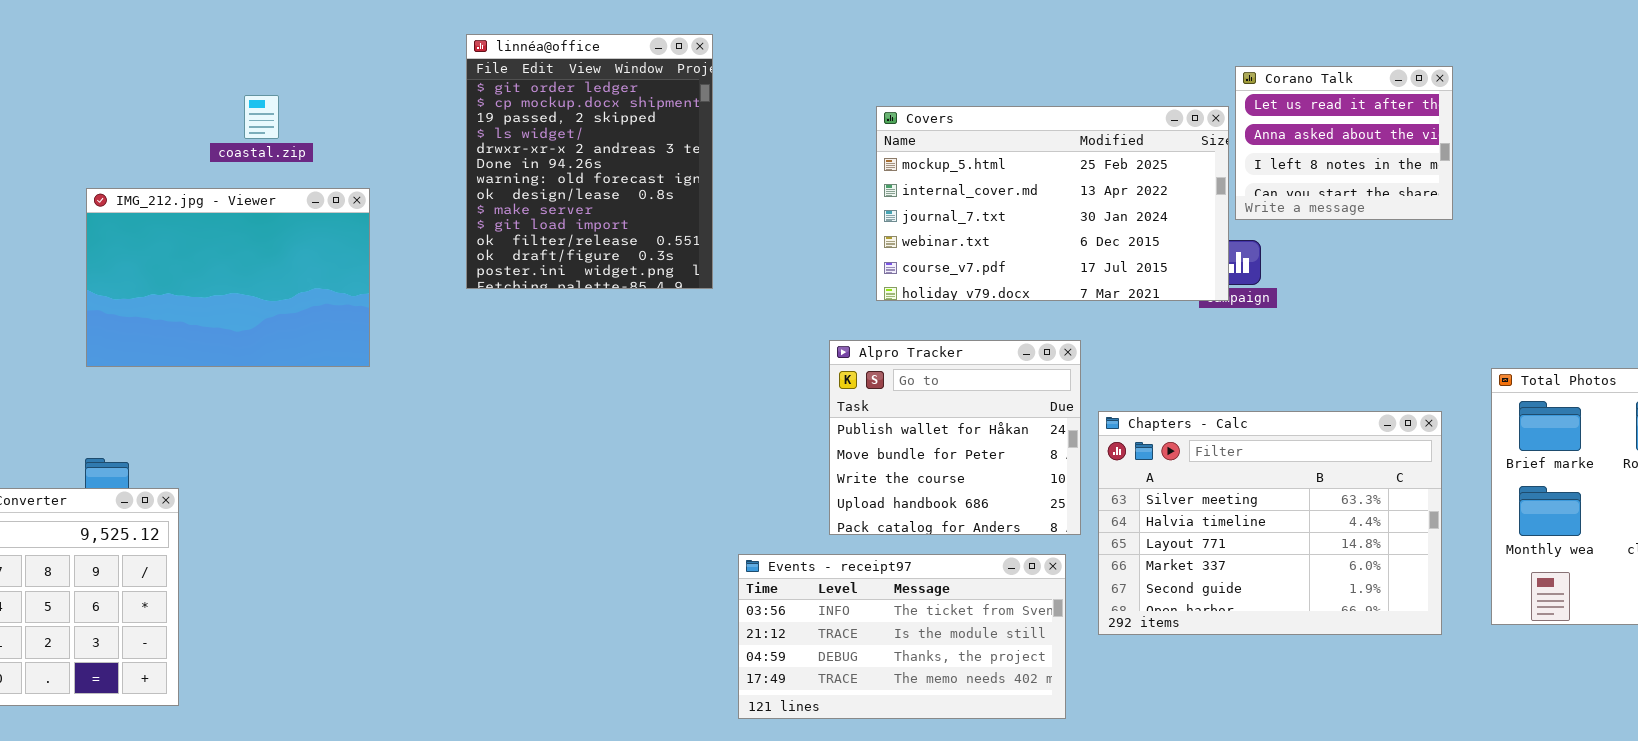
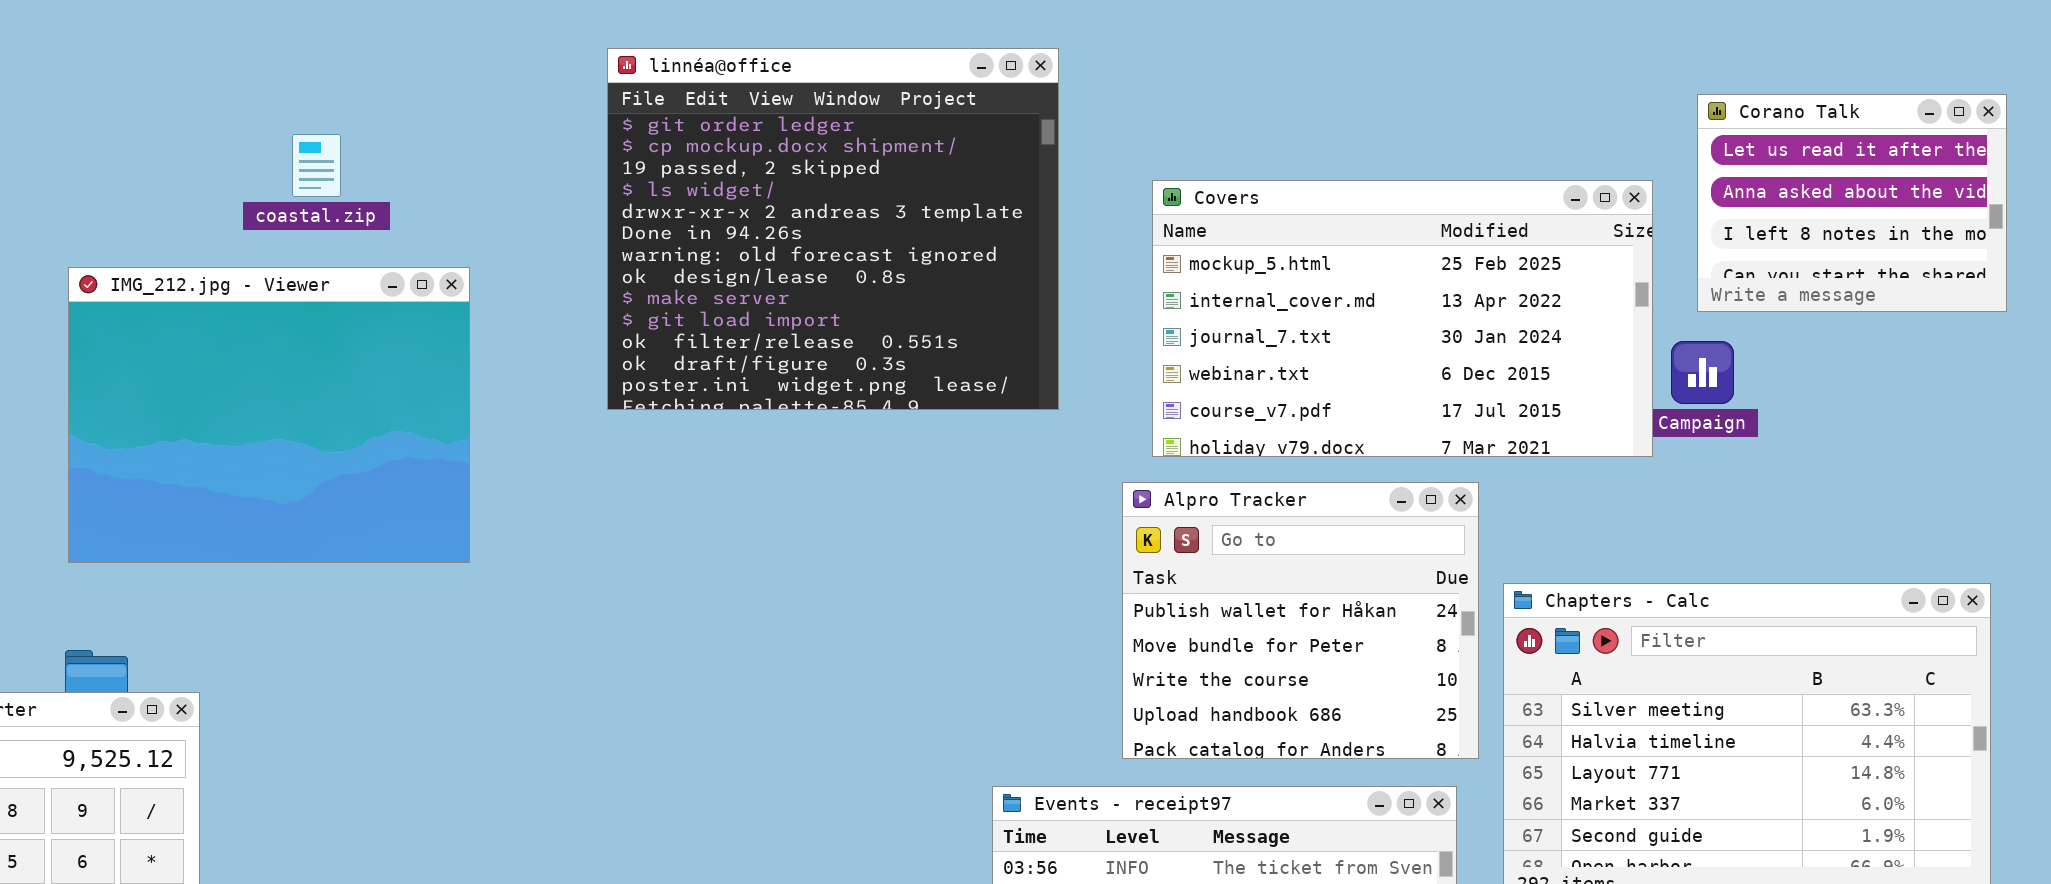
linnéa@office: [466,34,713,289] -> [607,48,1059,410], resized
Covers: [876,106,1229,301] -> [1152,180,1653,457], moved
IMG_212.jpg - Viewer: [86,188,370,367] -> [68,267,470,563], resized

